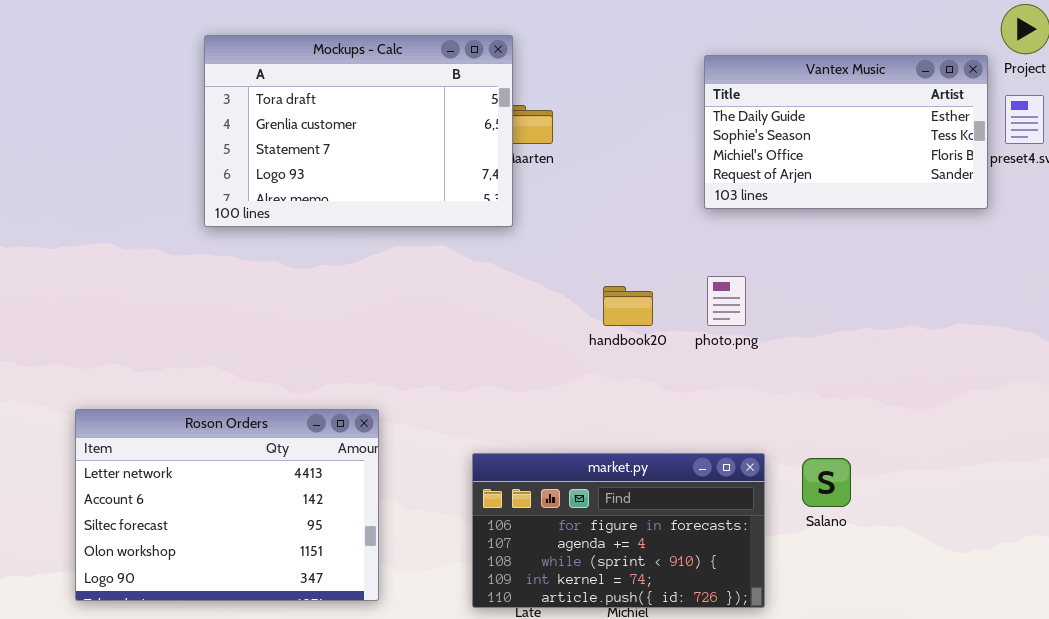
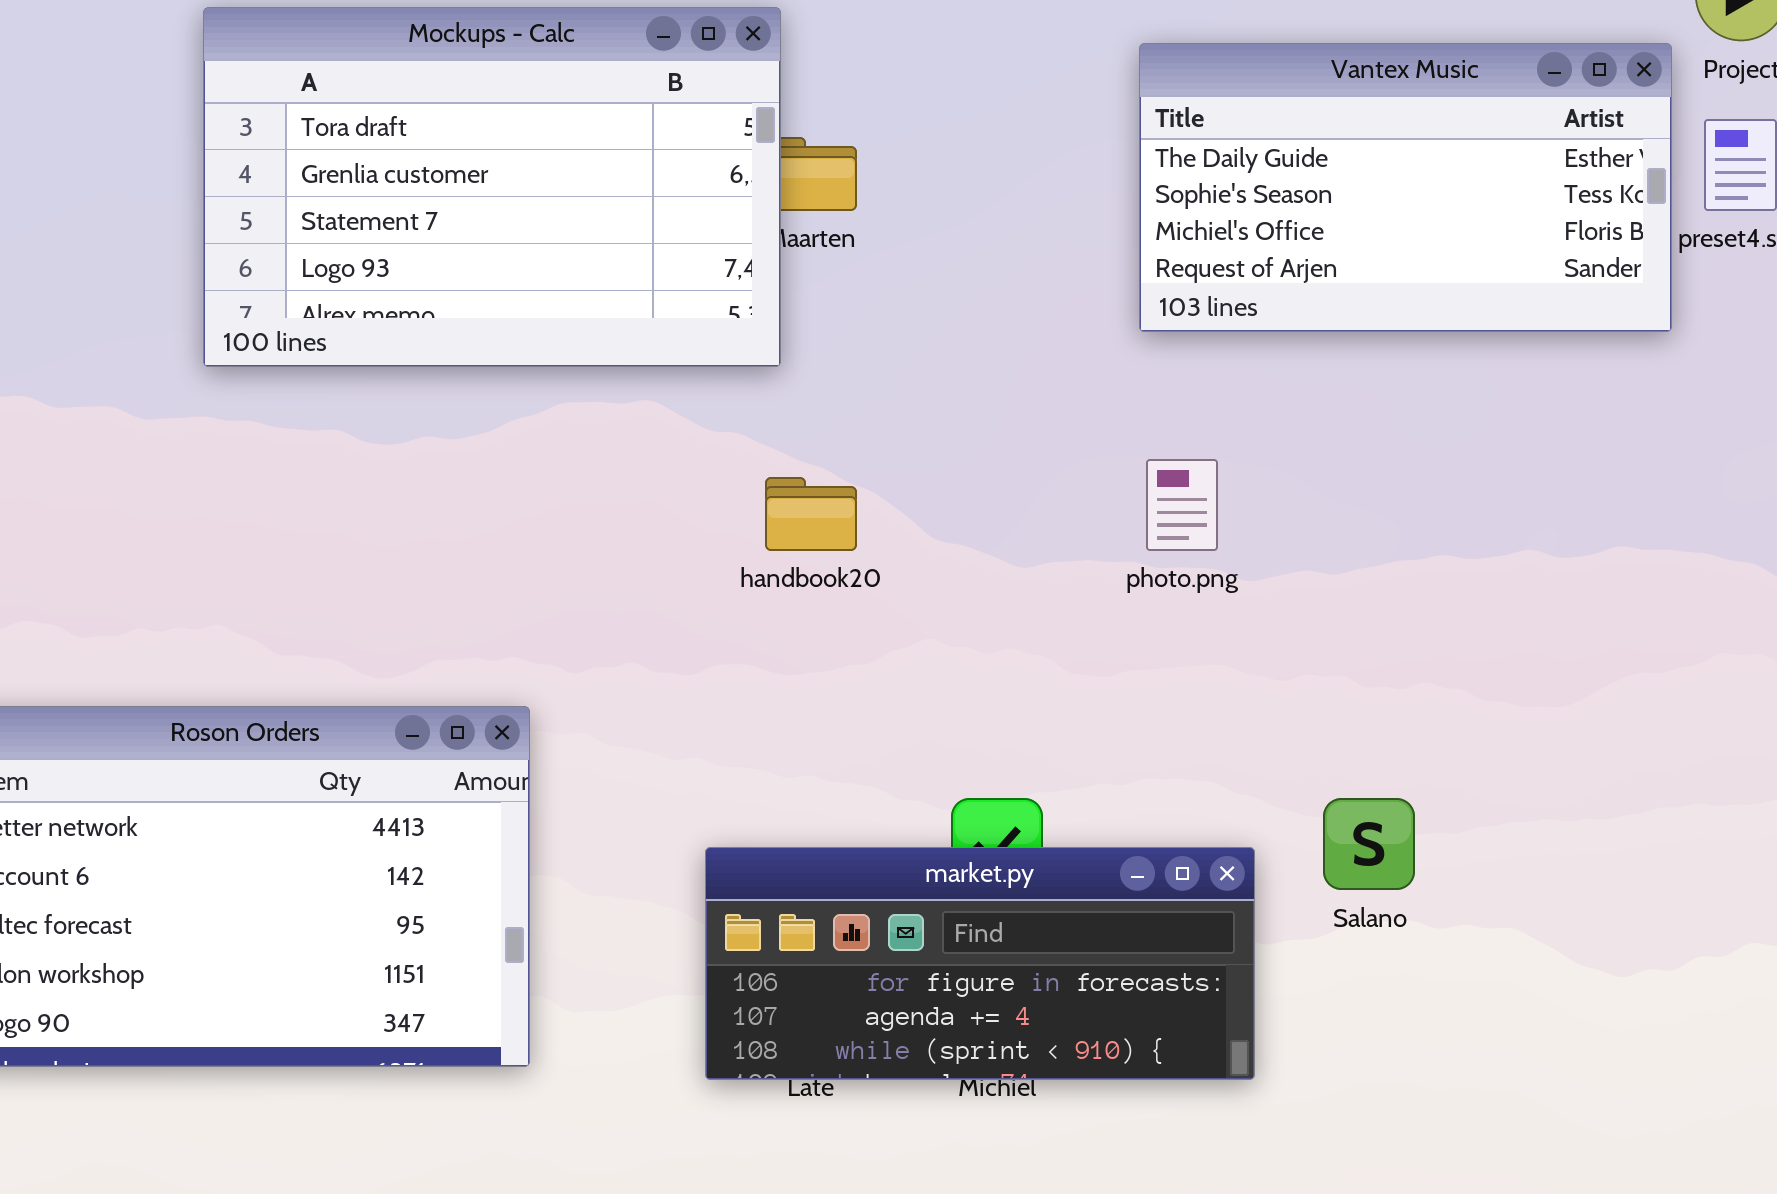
handbook20: [603,286,653,326] -> [765,477,857,551], moved
market.py: [472,453,765,608] -> [705,847,1255,1080], resized

